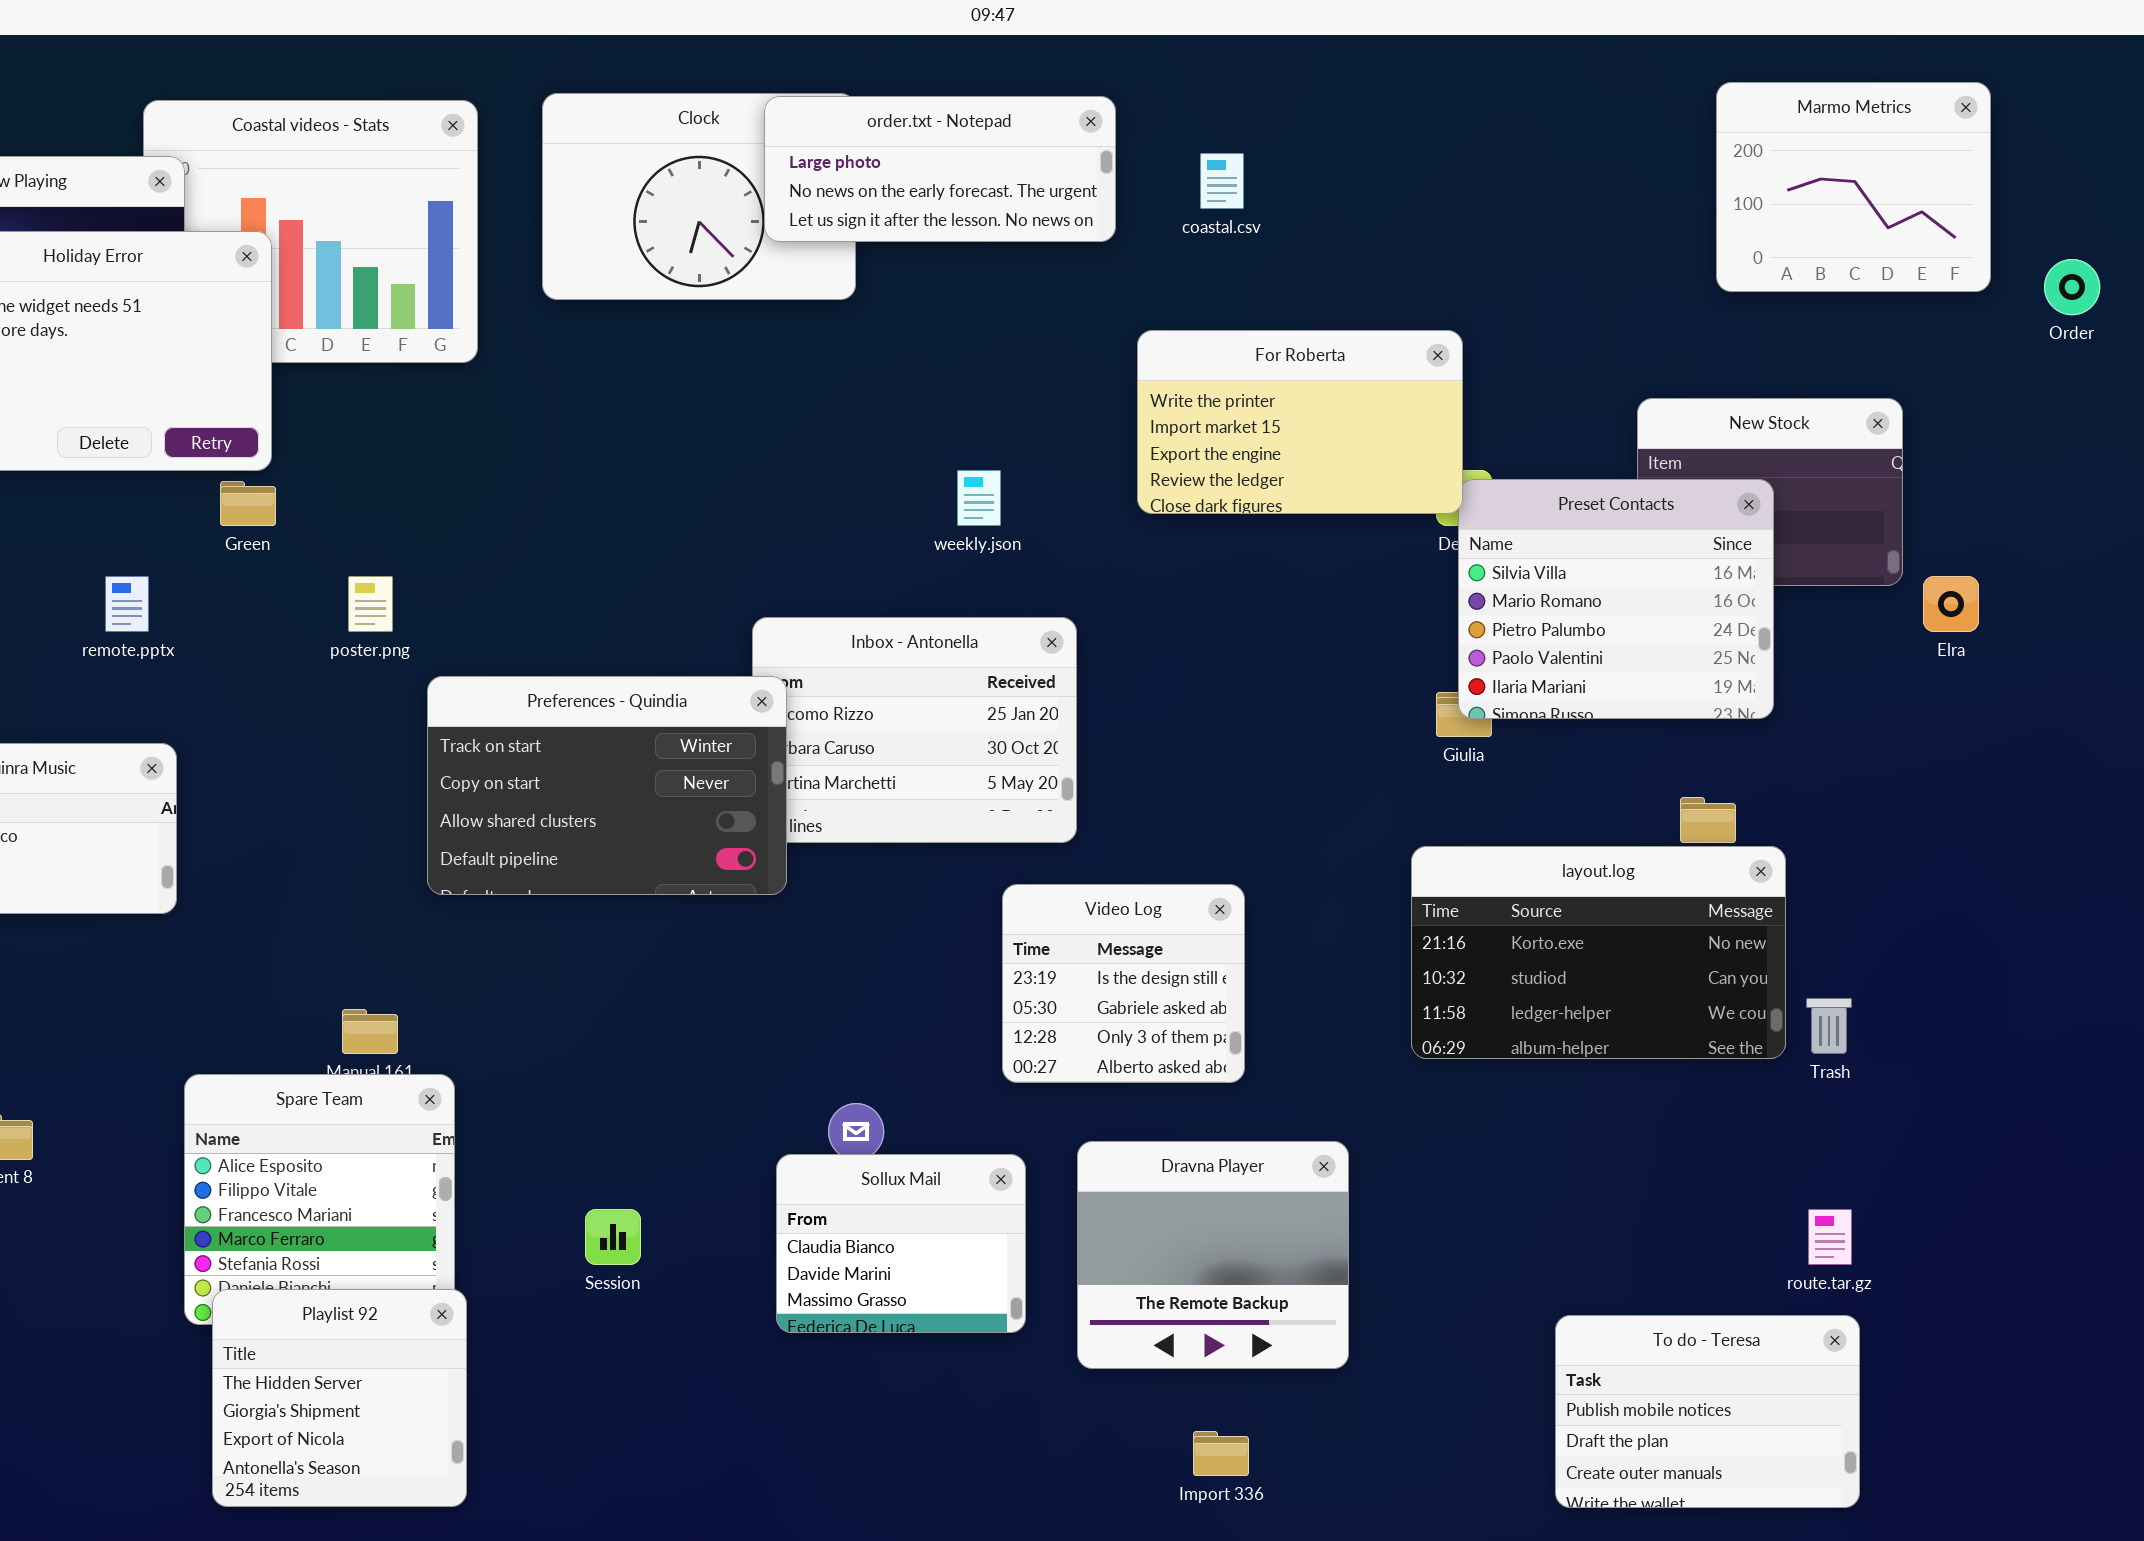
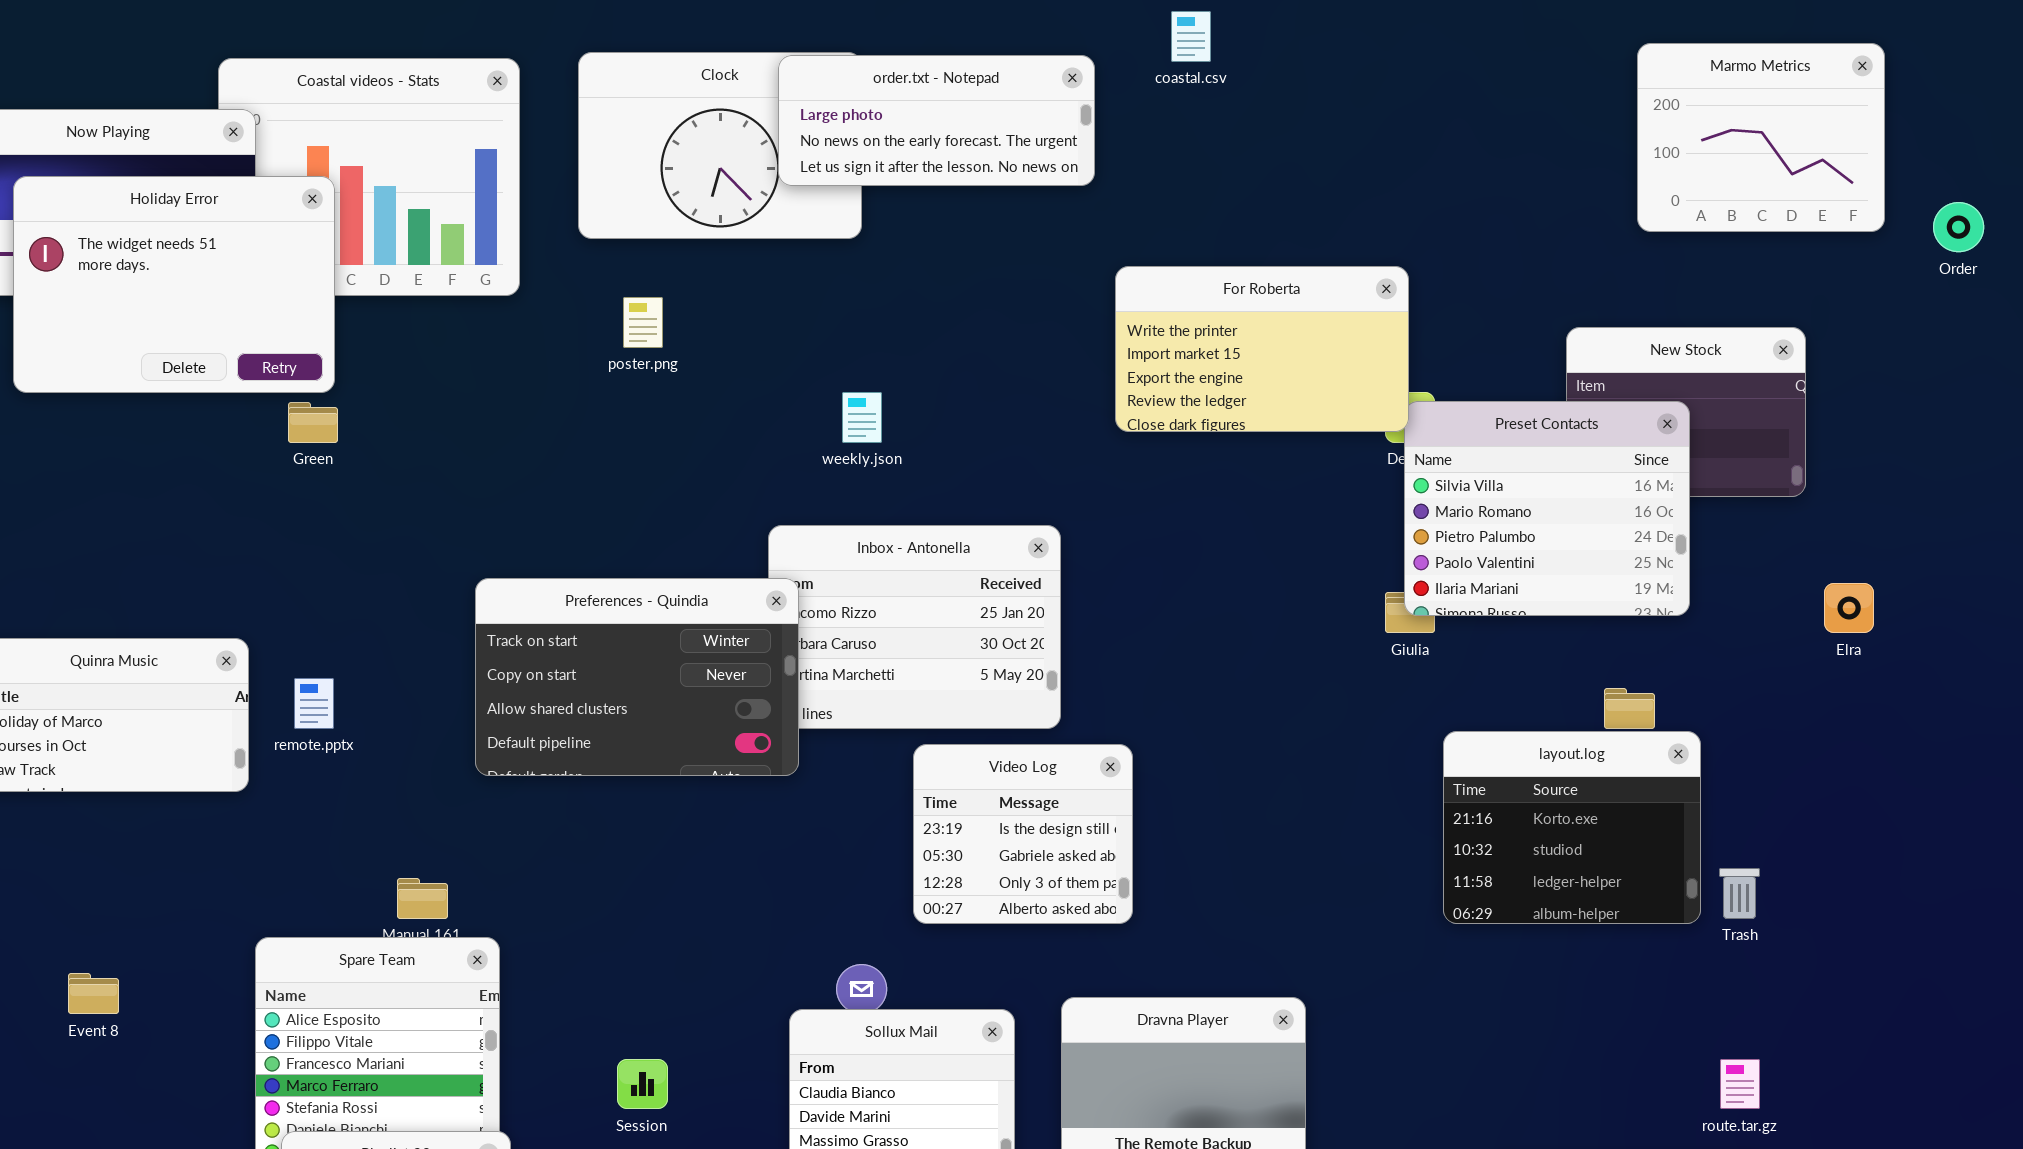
coastal.csv: [1200,153,1244,209] -> [1171,11,1211,62], moved
weekly.json: [957,470,1001,526] -> [842,392,882,443], moved
remote.pptx: [105,576,149,632] -> [294,678,334,729], moved
poster.png: [348,576,393,632] -> [623,297,663,348], moved
Elra: [1923,576,1979,632] -> [1824,583,1874,633], moved
layout.log: [1411,846,1786,1059] -> [1443,731,1701,924], resized
Video Log: [1002,884,1245,1083] -> [913,744,1133,924], moved

